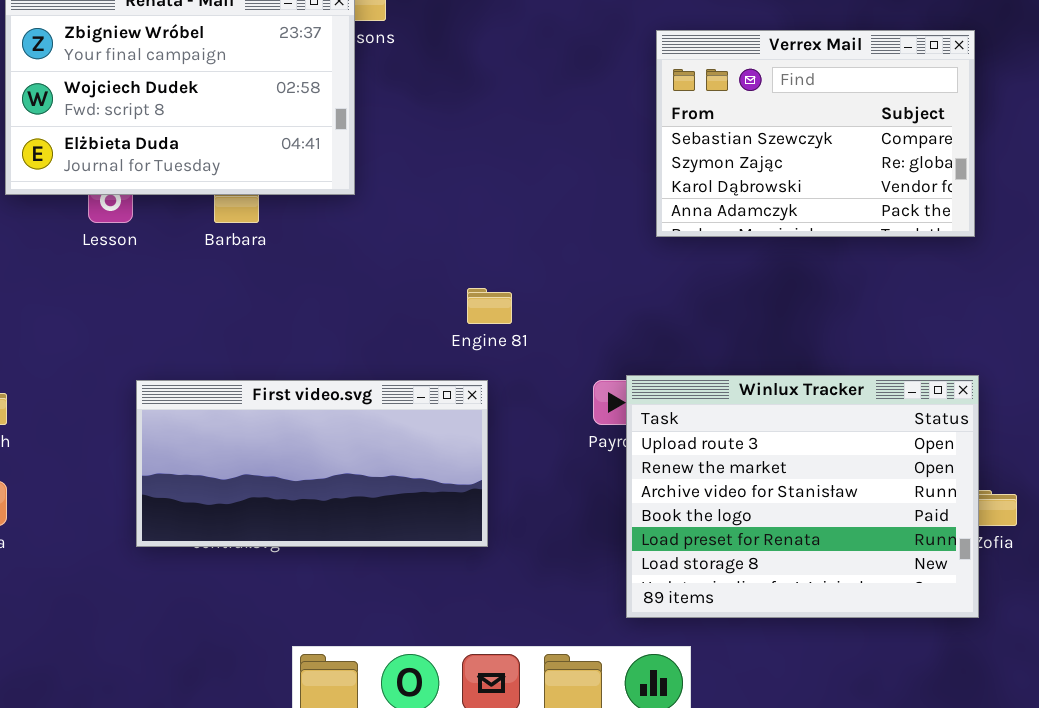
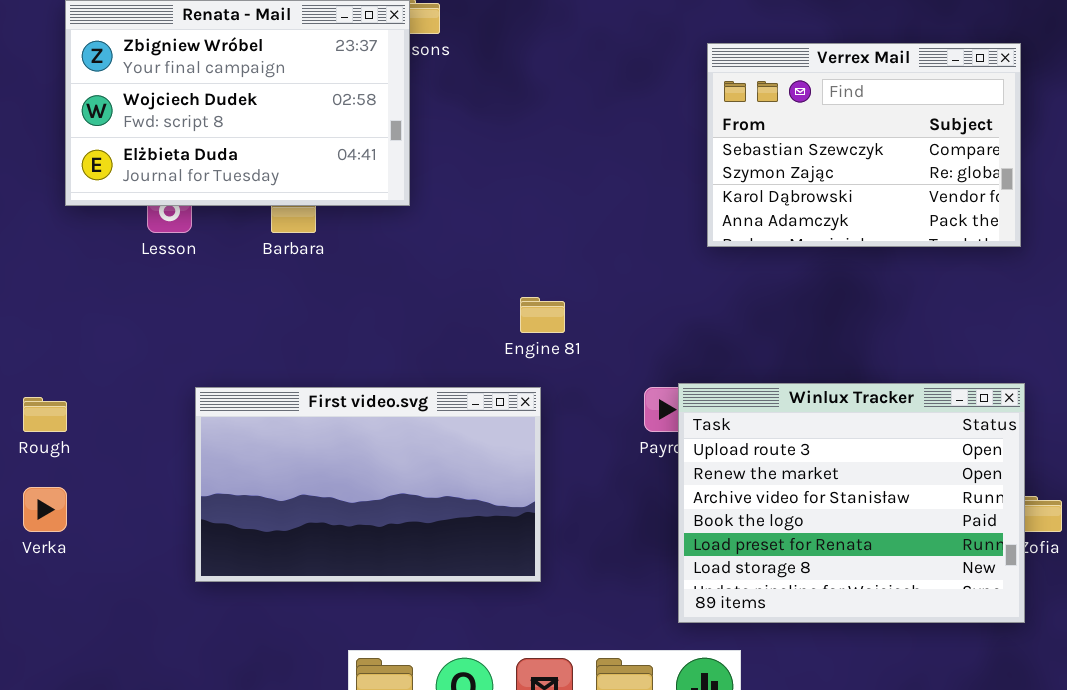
First video.svg: [136,380,488,547] -> [195,387,541,582], resized

